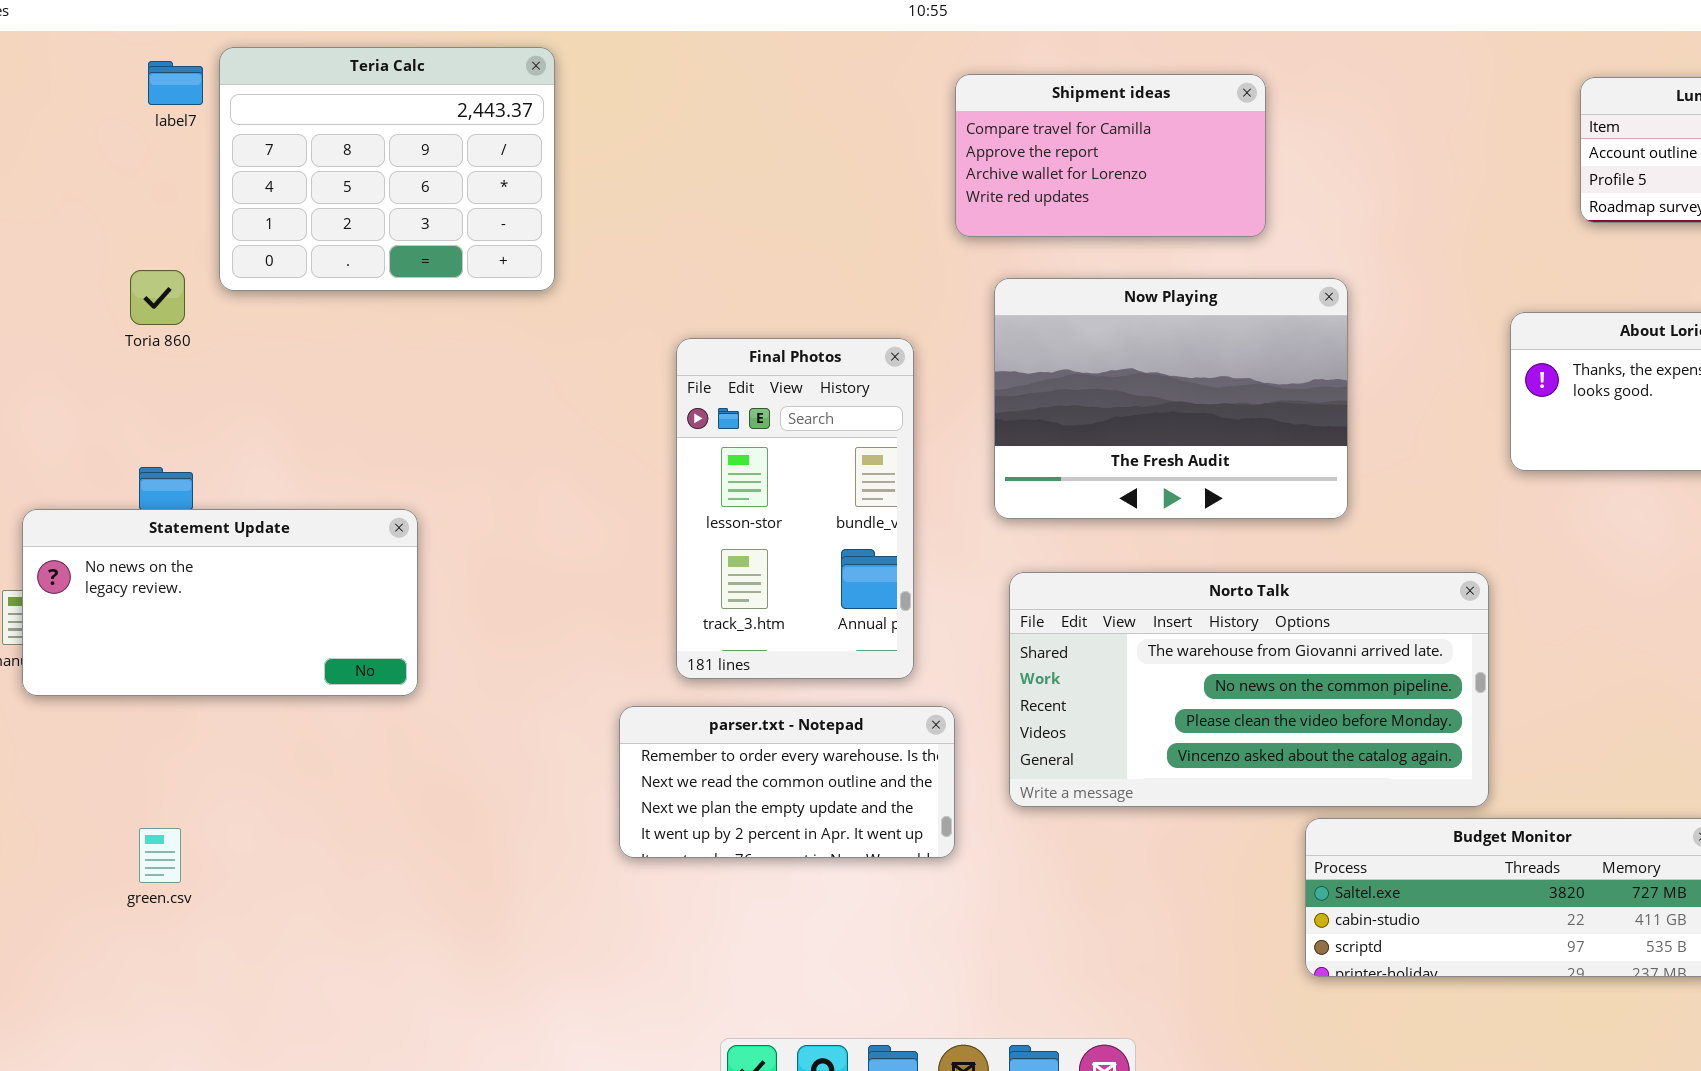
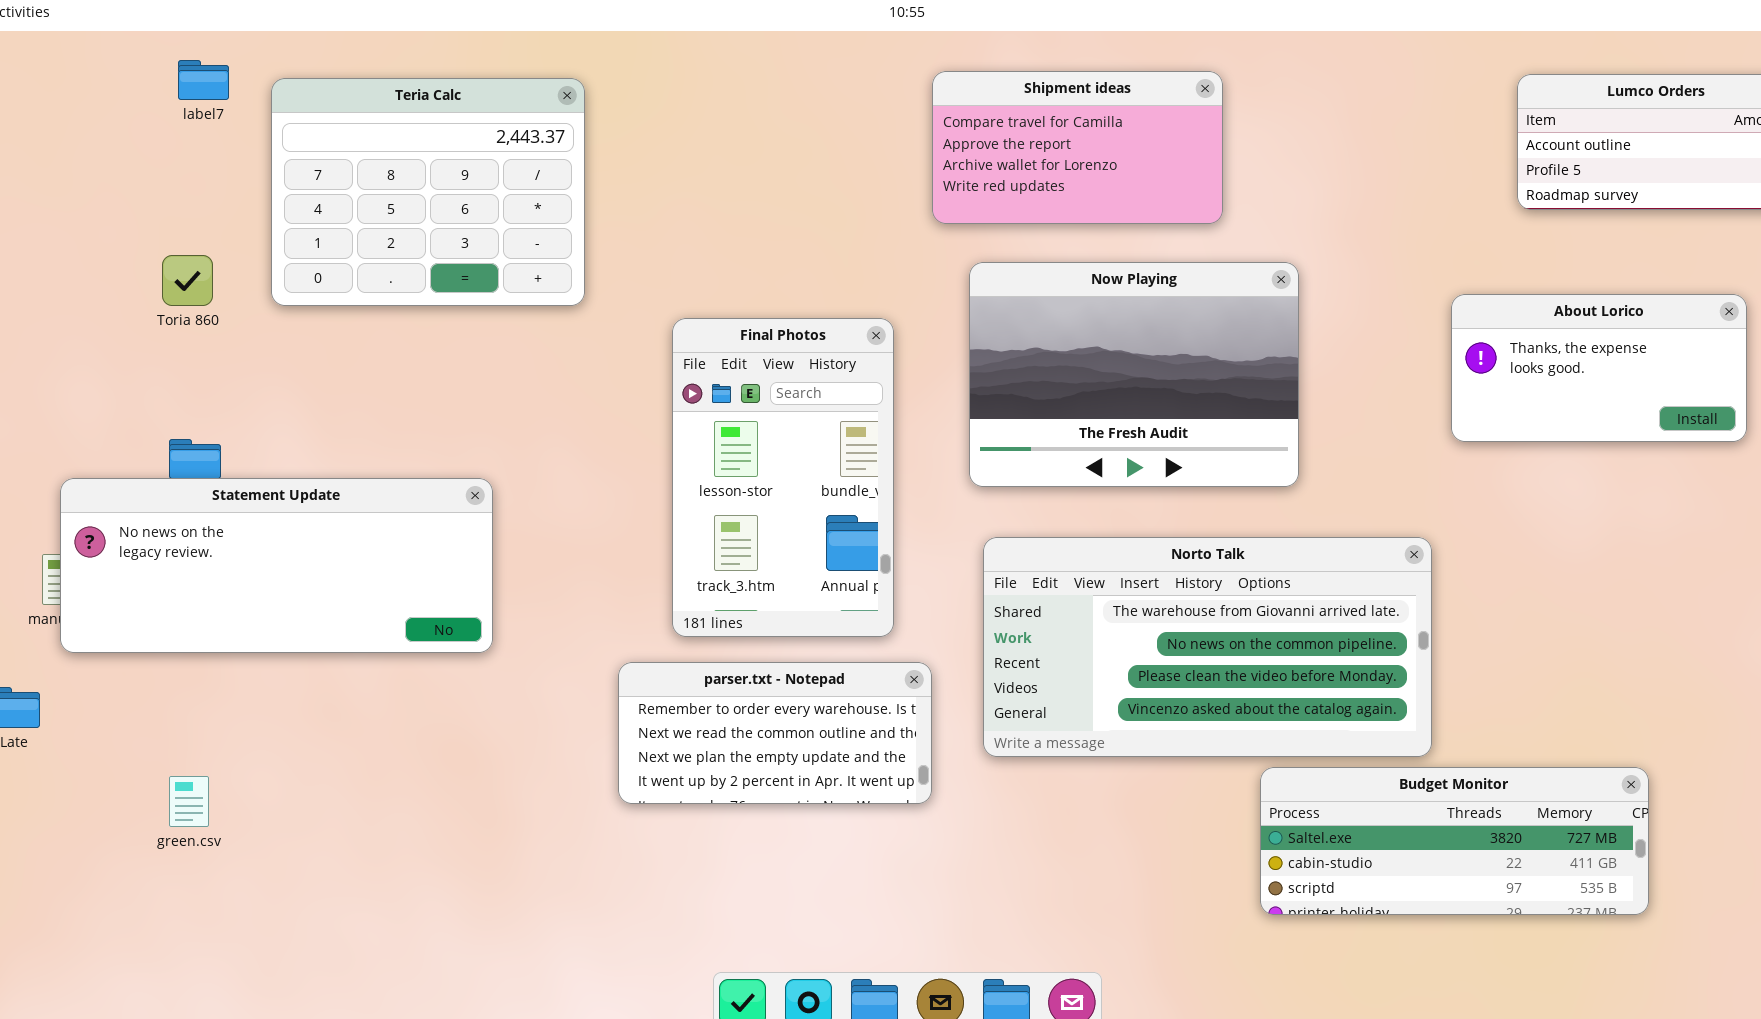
Teria Calc: [219,47,555,291] -> [271,78,585,306], moved
Statement Update: [22,509,418,696] -> [60,478,493,653], resized

